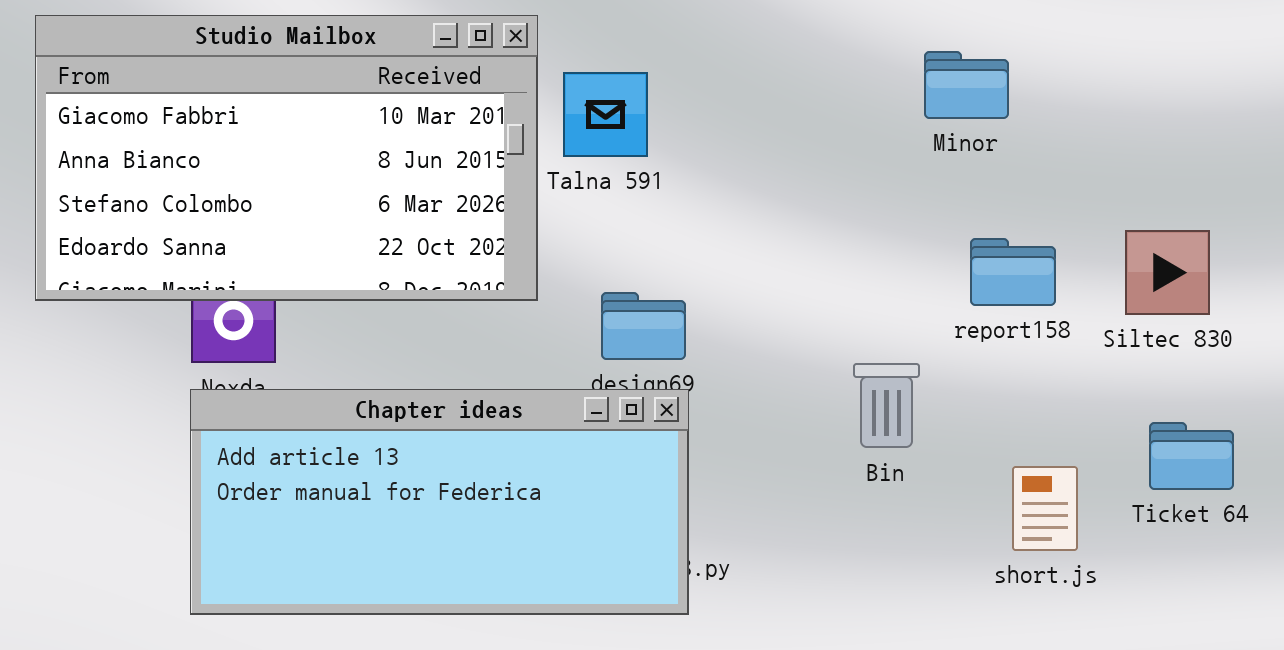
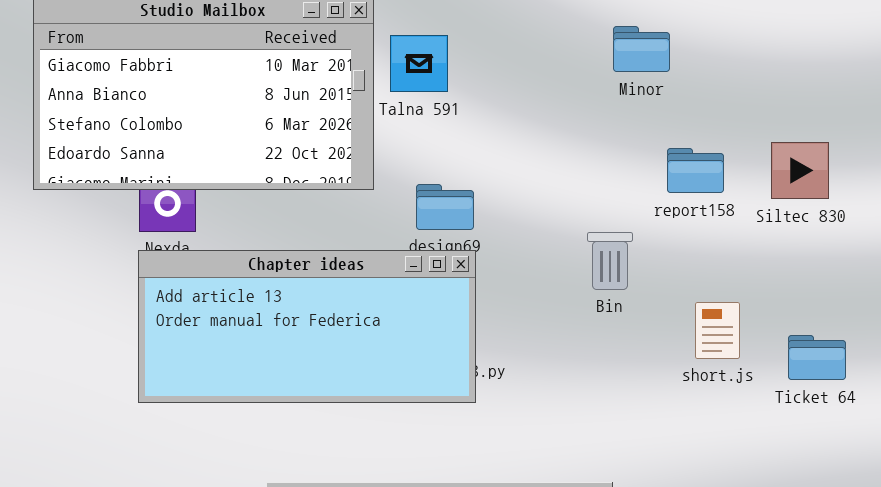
Minor: [924,51,1009,119] -> [613,26,670,72], moved
Ticket 64: [1149,422,1234,490] -> [788,335,846,380], moved

